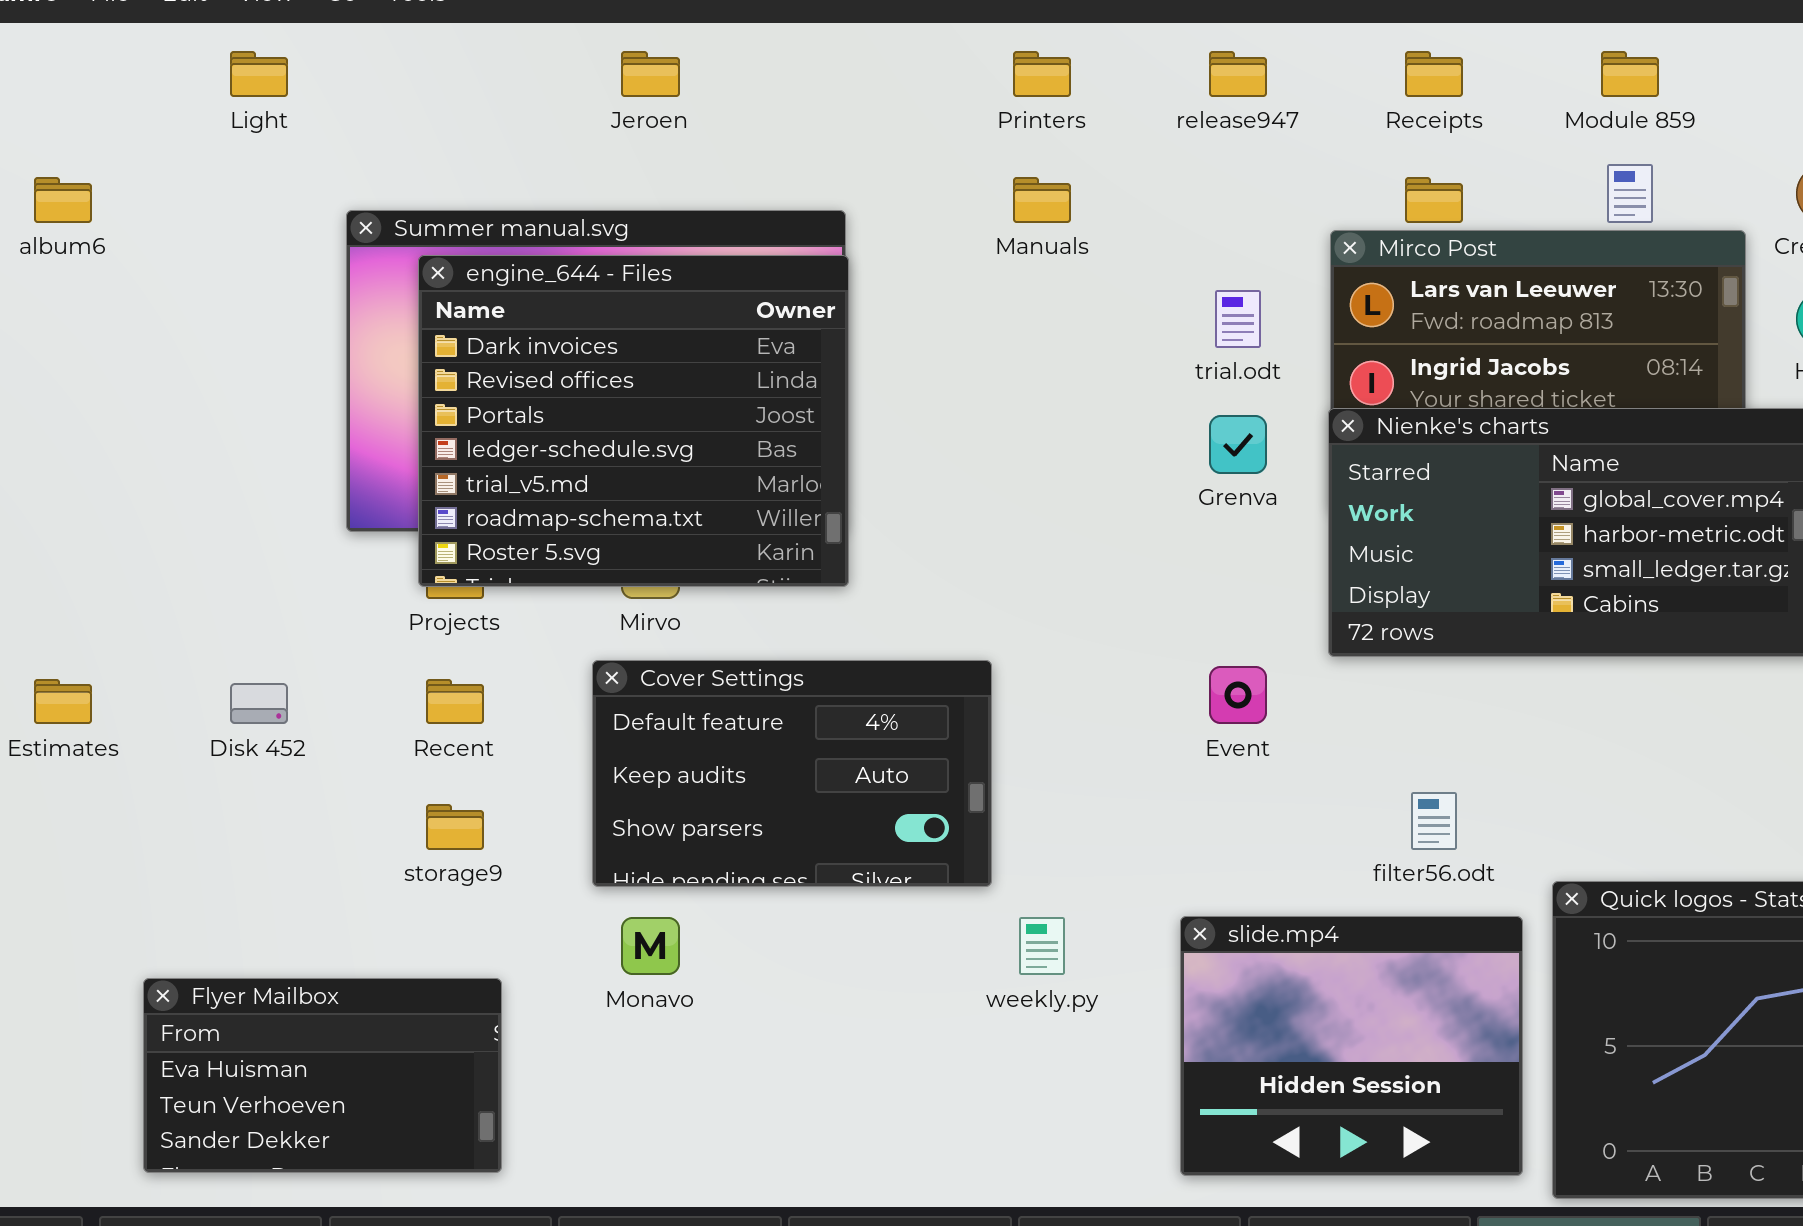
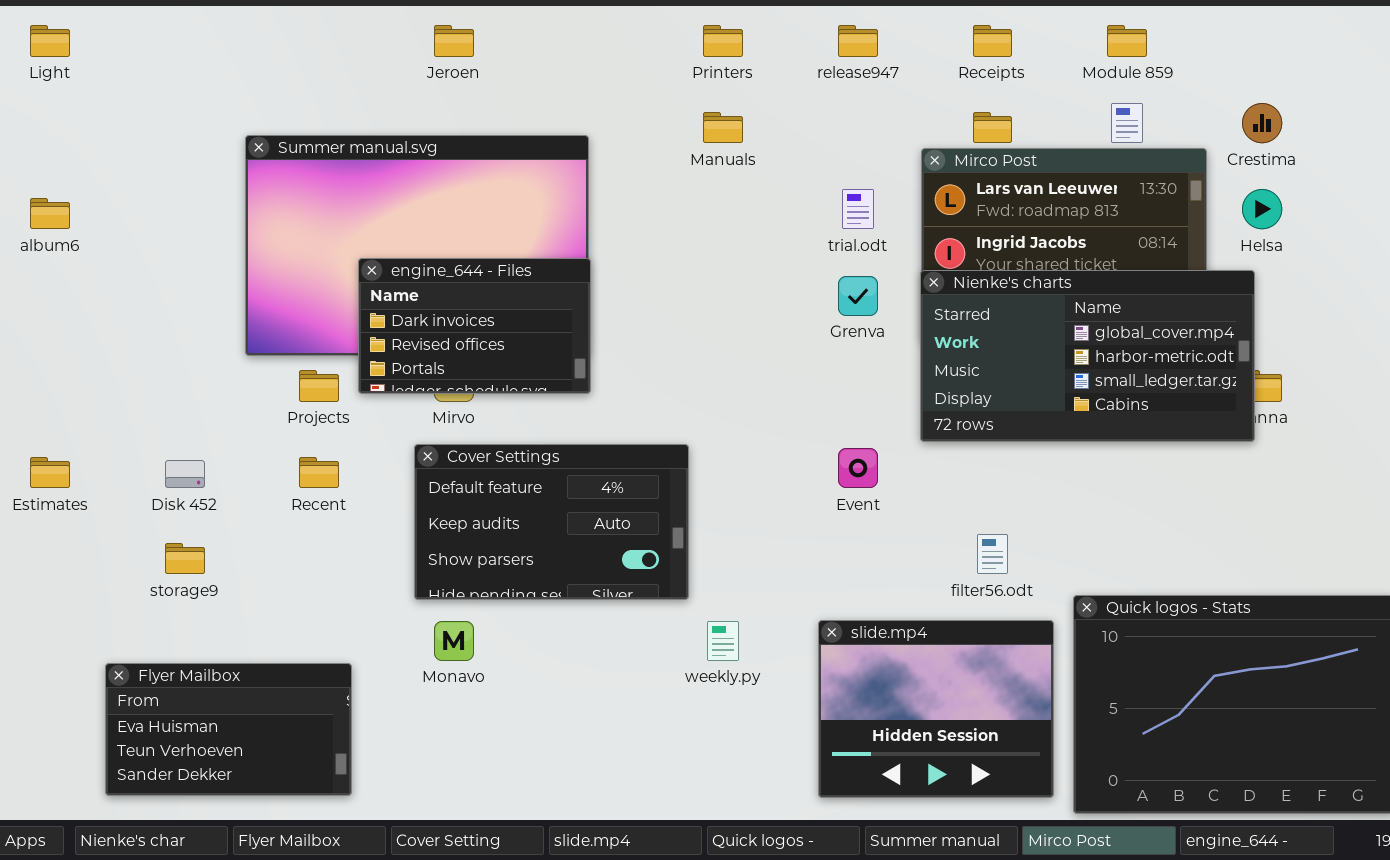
Light: [230,51,288,97] -> [30,25,70,57], moved
album6: [34,177,92,223] -> [30,198,70,229], moved
engine_644 - Files: [418,255,849,587] -> [358,258,591,394], resized
storage9: [426,804,484,850] -> [165,543,205,574], moved

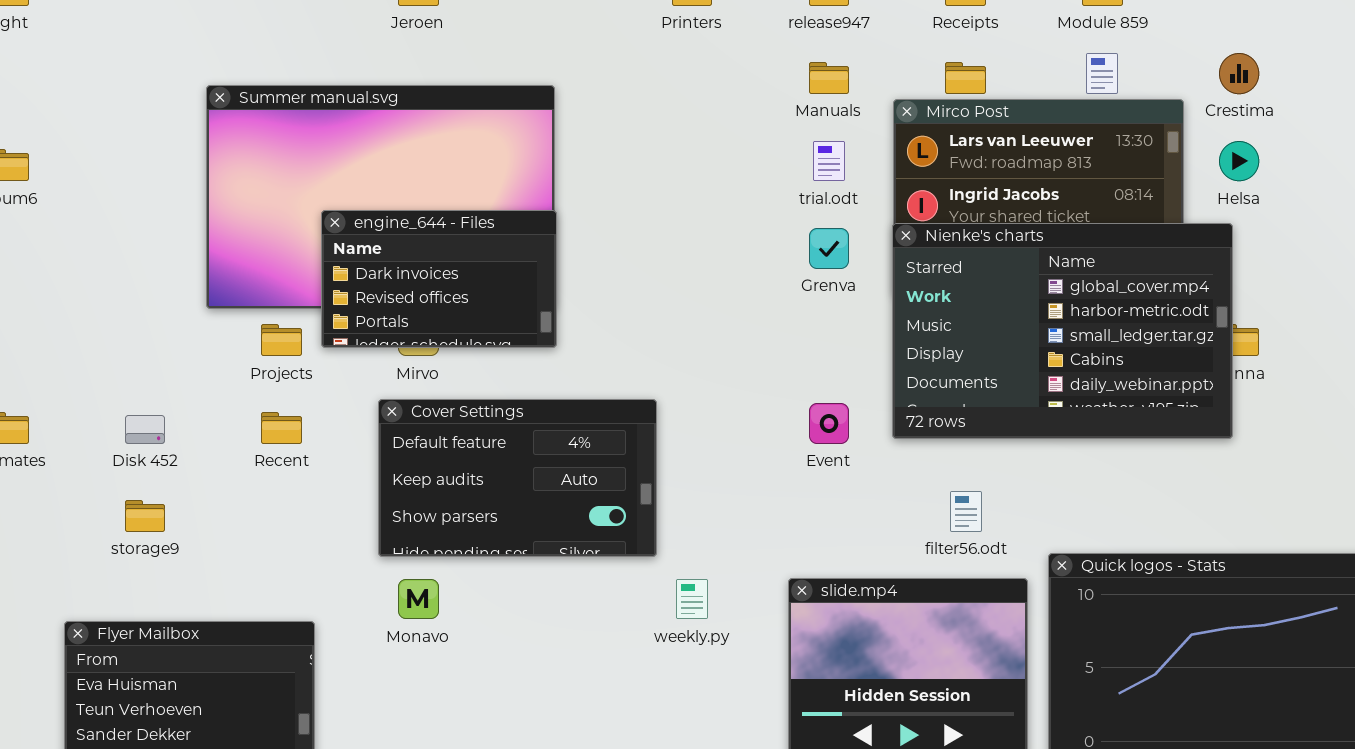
Manuals: [703,112,743,143] -> [809,62,849,94], moved
Nienke's charts: [920,270,1255,442] -> [892,223,1233,439], resized

